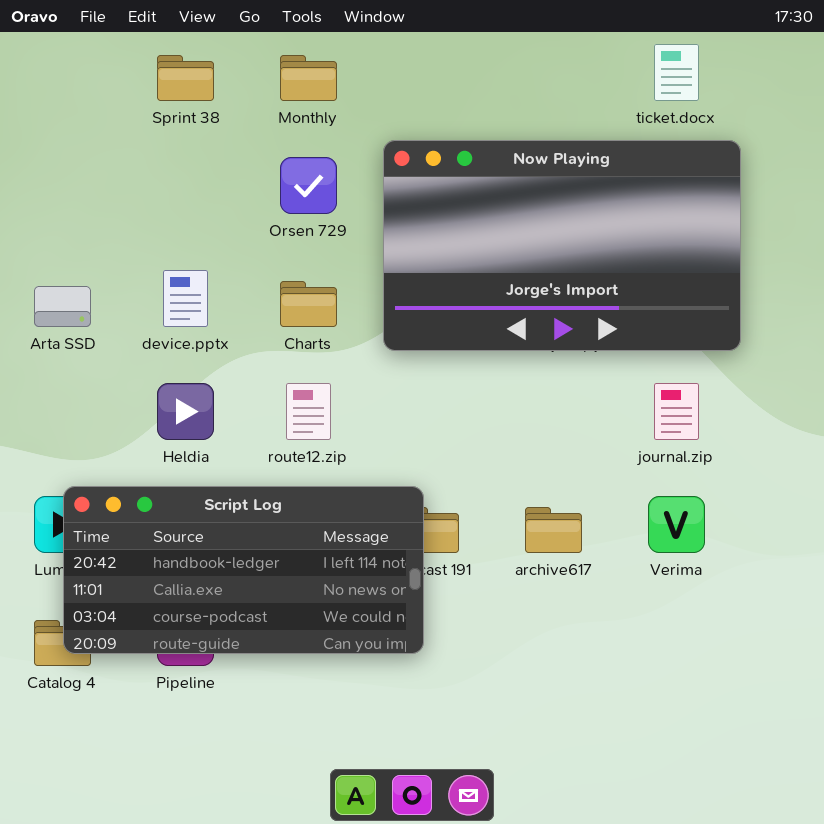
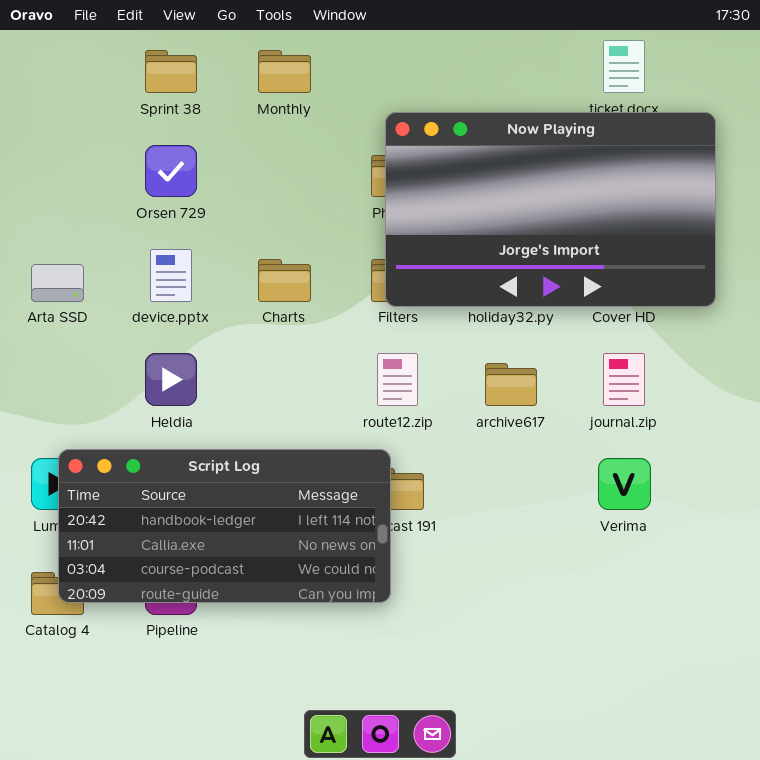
Now Playing: [383,140,741,351] -> [385,112,716,307], moved
Orsen 729: [280,157,337,214] -> [145,145,197,197], moved
route12.zip: [286,383,331,440] -> [377,353,418,406], moved
archive617: [525,507,582,553] -> [485,363,537,406], moved

